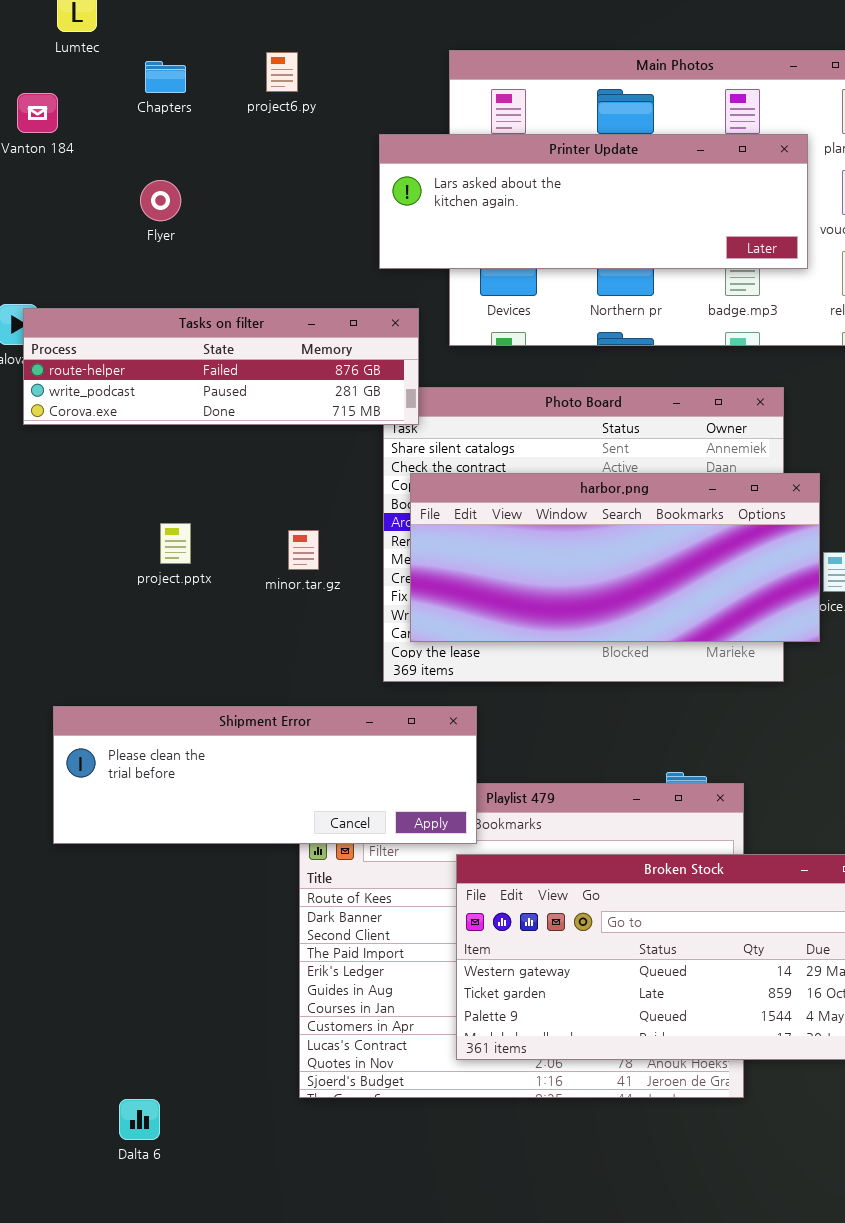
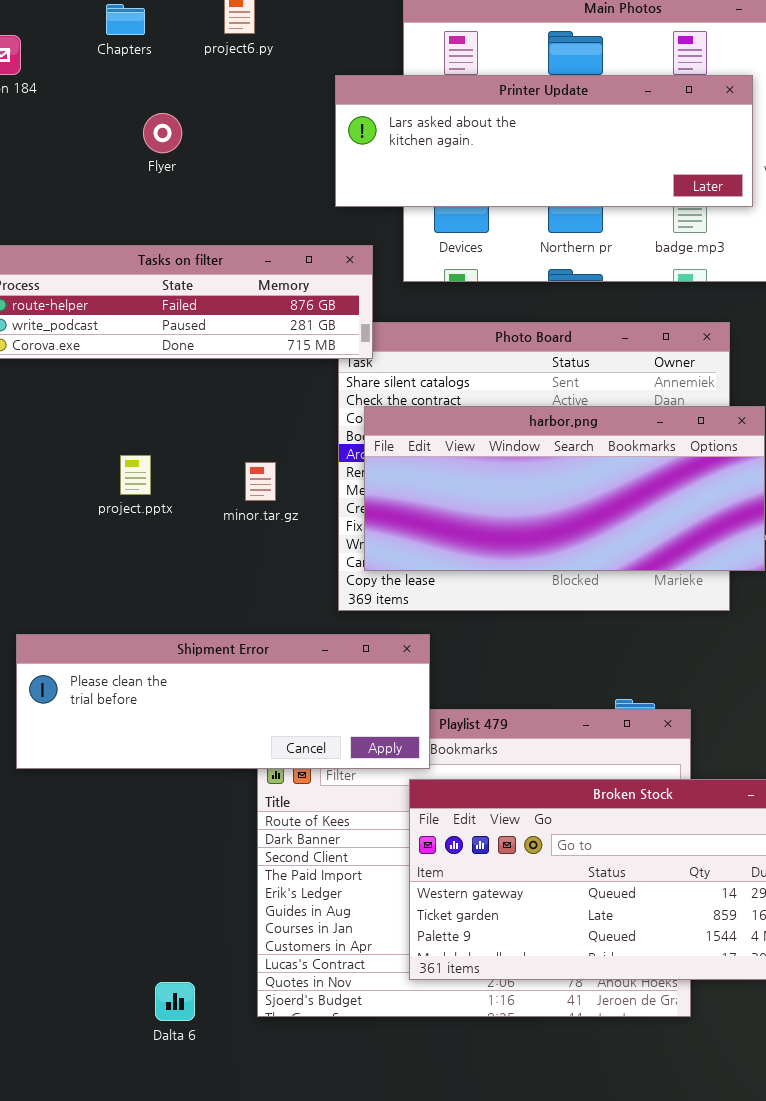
Flyer: [140,180,181,221] -> [143,113,182,153], moved
Dalta 6: [119,1099,160,1140] -> [155,982,195,1021], moved

